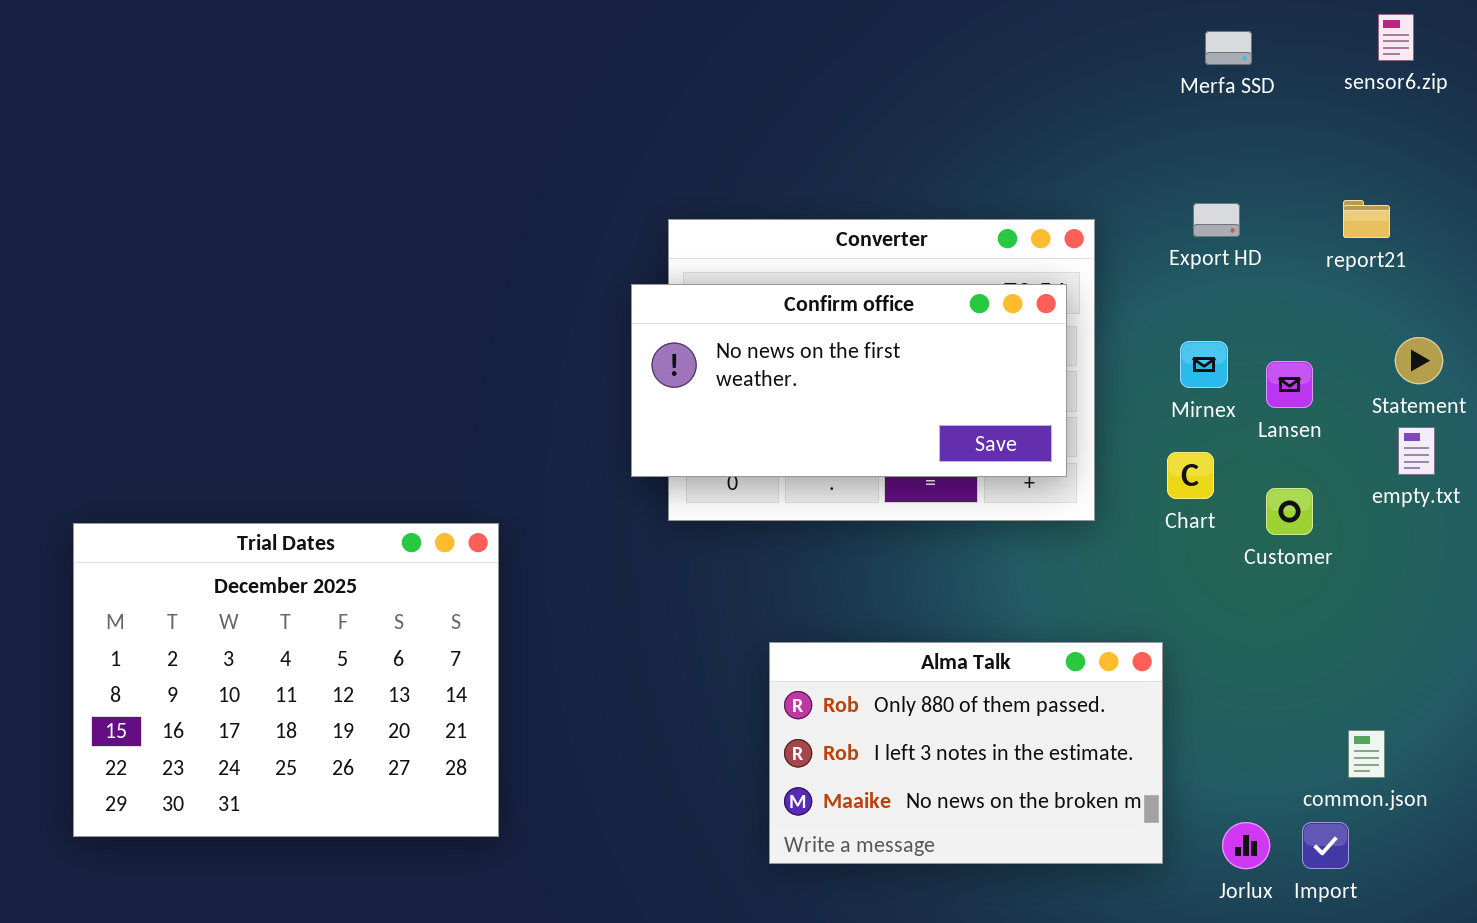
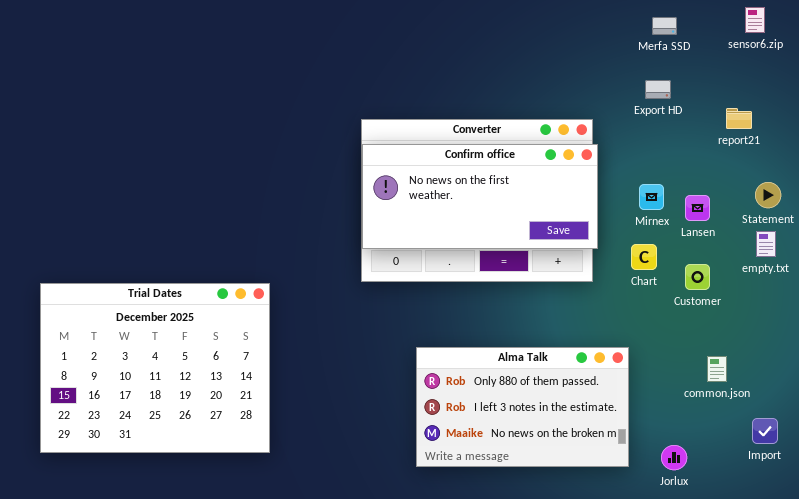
Export HD: [1193,203,1240,237] -> [645,80,671,99], moved
Confirm office: [631,284,1067,477] -> [362,144,598,249], moved
common.json: [1348,730,1385,778] -> [707,356,727,382], moved
Import: [1302,822,1349,869] -> [752,418,778,444], moved

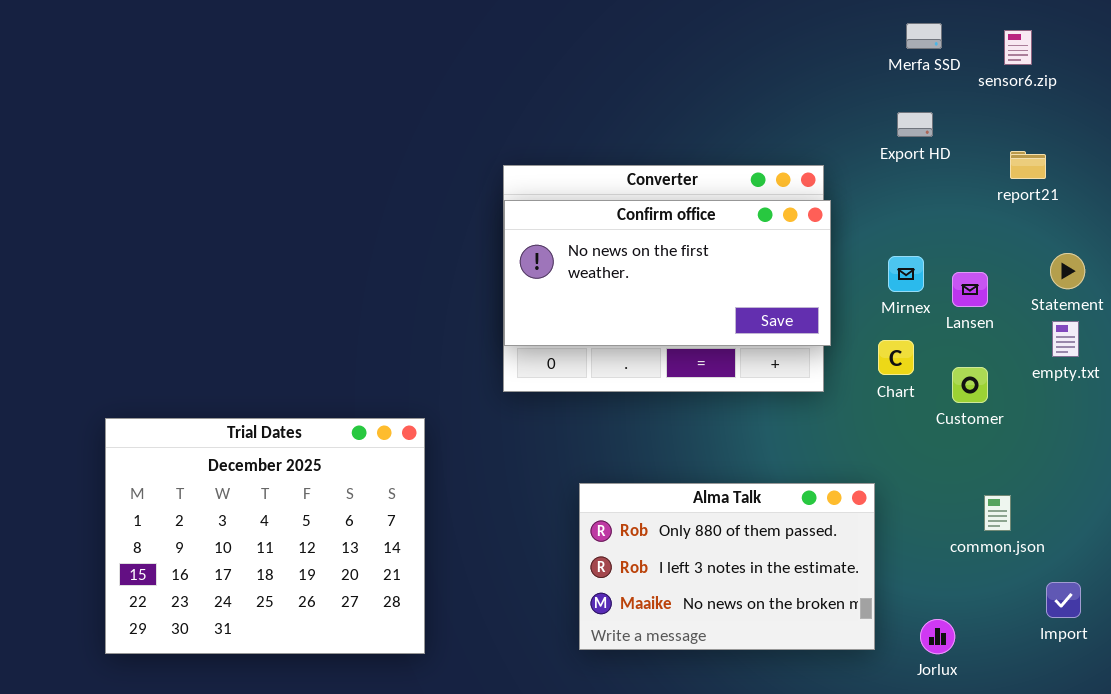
sensor6.zip: [745,7,765,33] -> [1004,30,1032,65], moved
Trial Dates: [40,283,270,453] -> [105,418,425,654], moved

